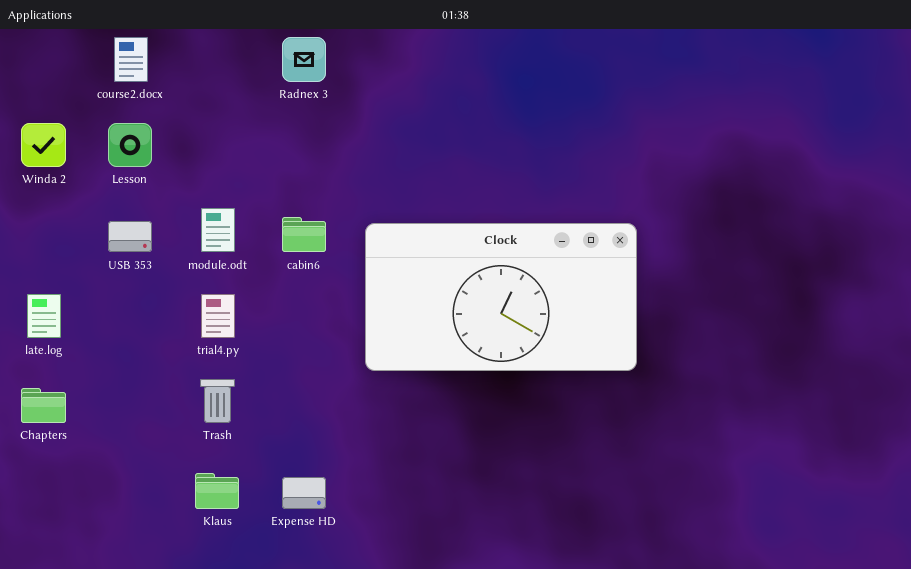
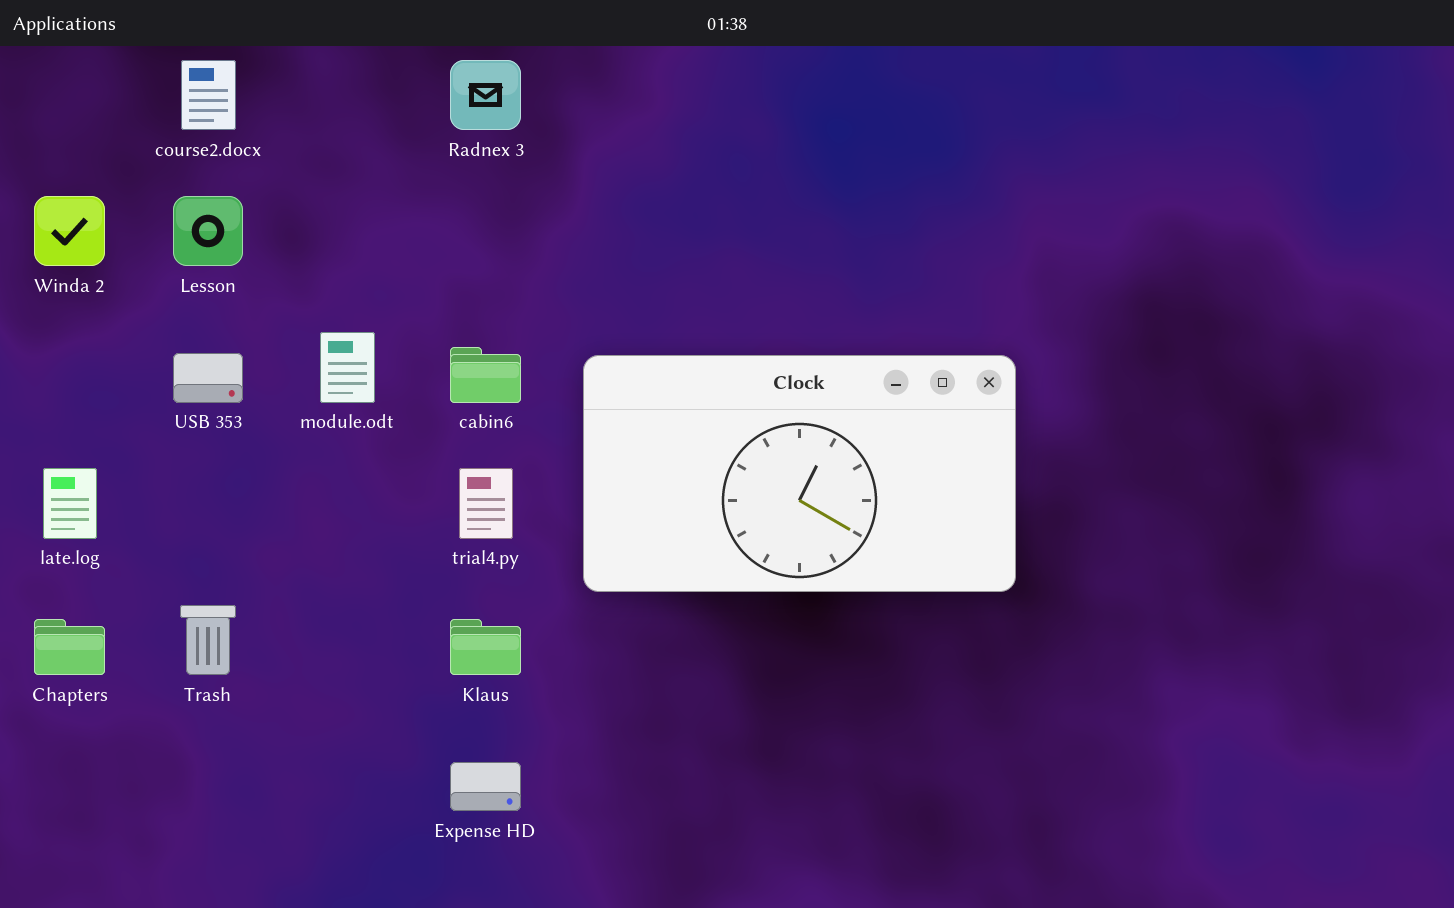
trial4.py: [201,294,235,338] -> [459,468,513,539], moved
Trash: [200,379,235,423] -> [180,605,236,675], moved
Klaus: [195,473,239,509] -> [450,619,521,675], moved

